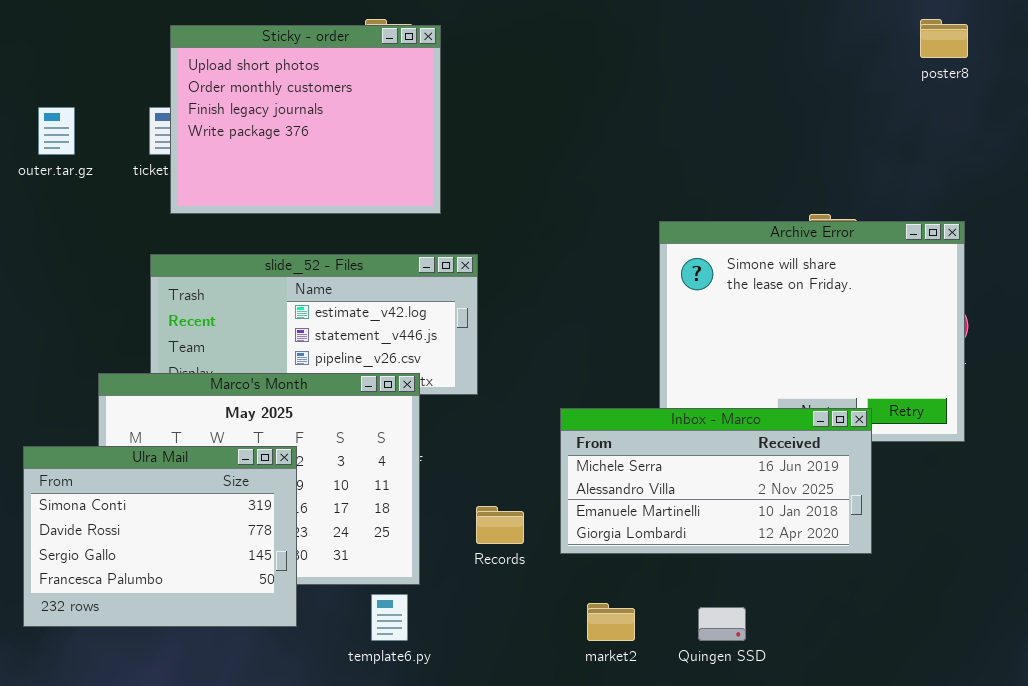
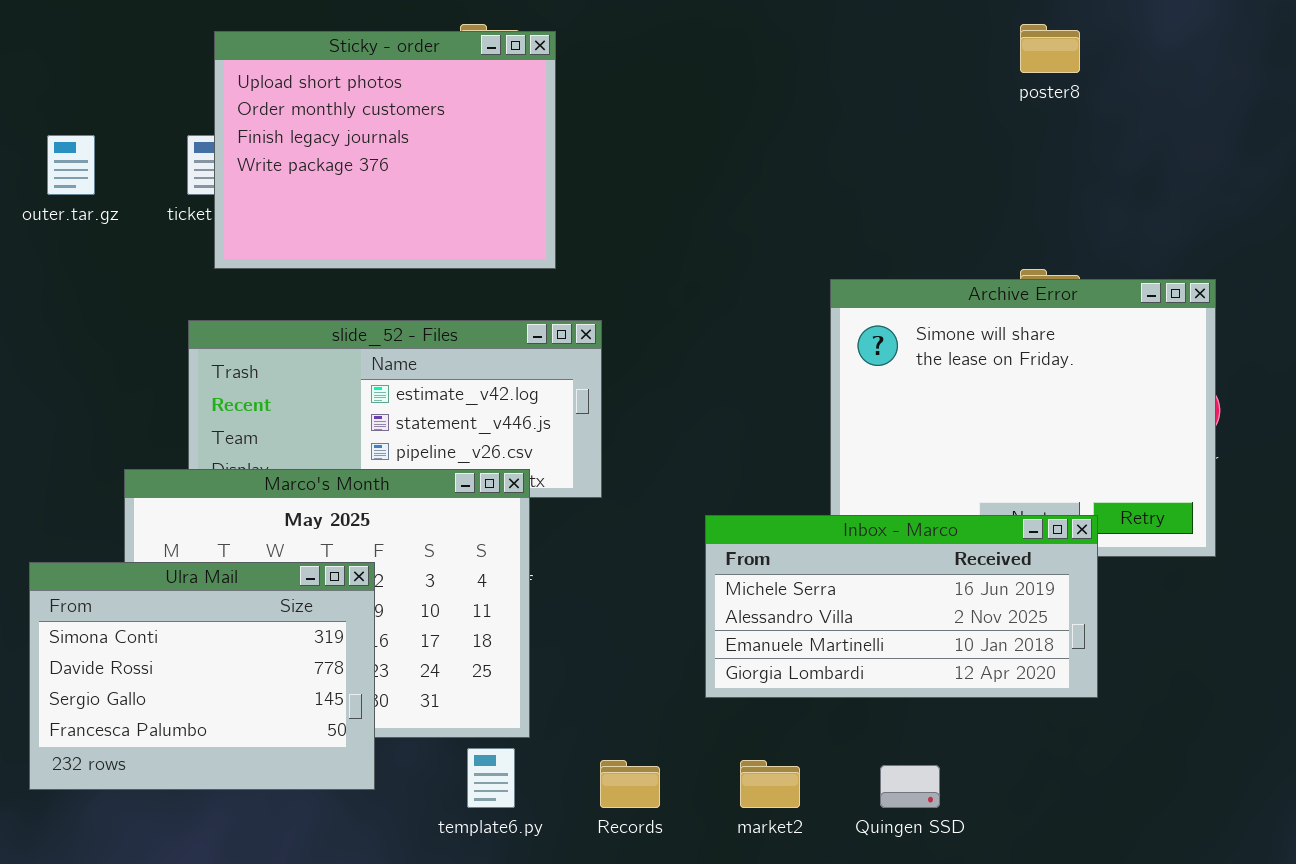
poster8: [920,19,968,58] -> [1020,24,1080,73], moved
Records: [476,506,524,544] -> [600,760,660,808], moved

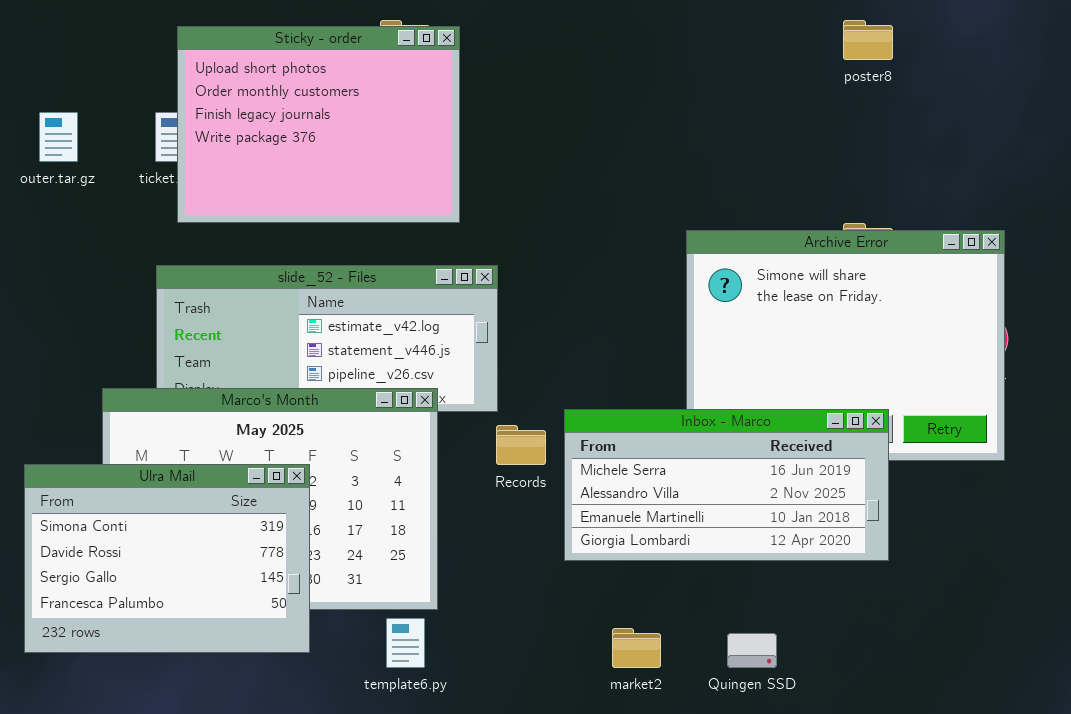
Inbox - Marco: [705,515,1098,698] -> [564,409,889,561], moved
Records: [600,760,660,808] -> [496,425,546,465], moved

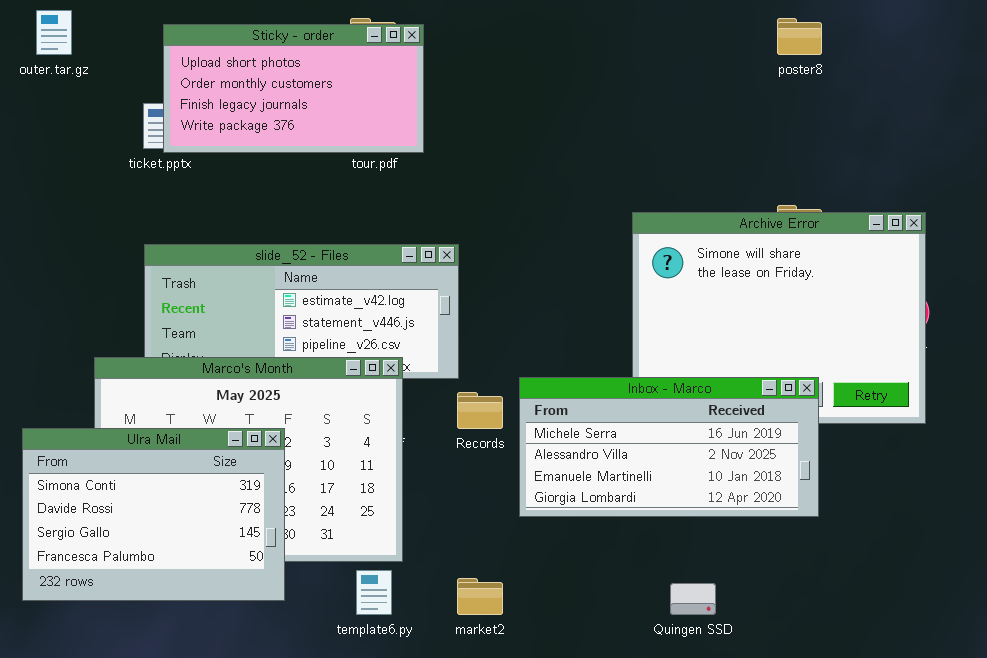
Sticky - order: [177,26,460,223] -> [163,24,424,153], resized
outer.tar.gz: [39,112,78,162] -> [36,10,72,55], moved
market2: [612,628,661,668] -> [457,578,503,615], moved

